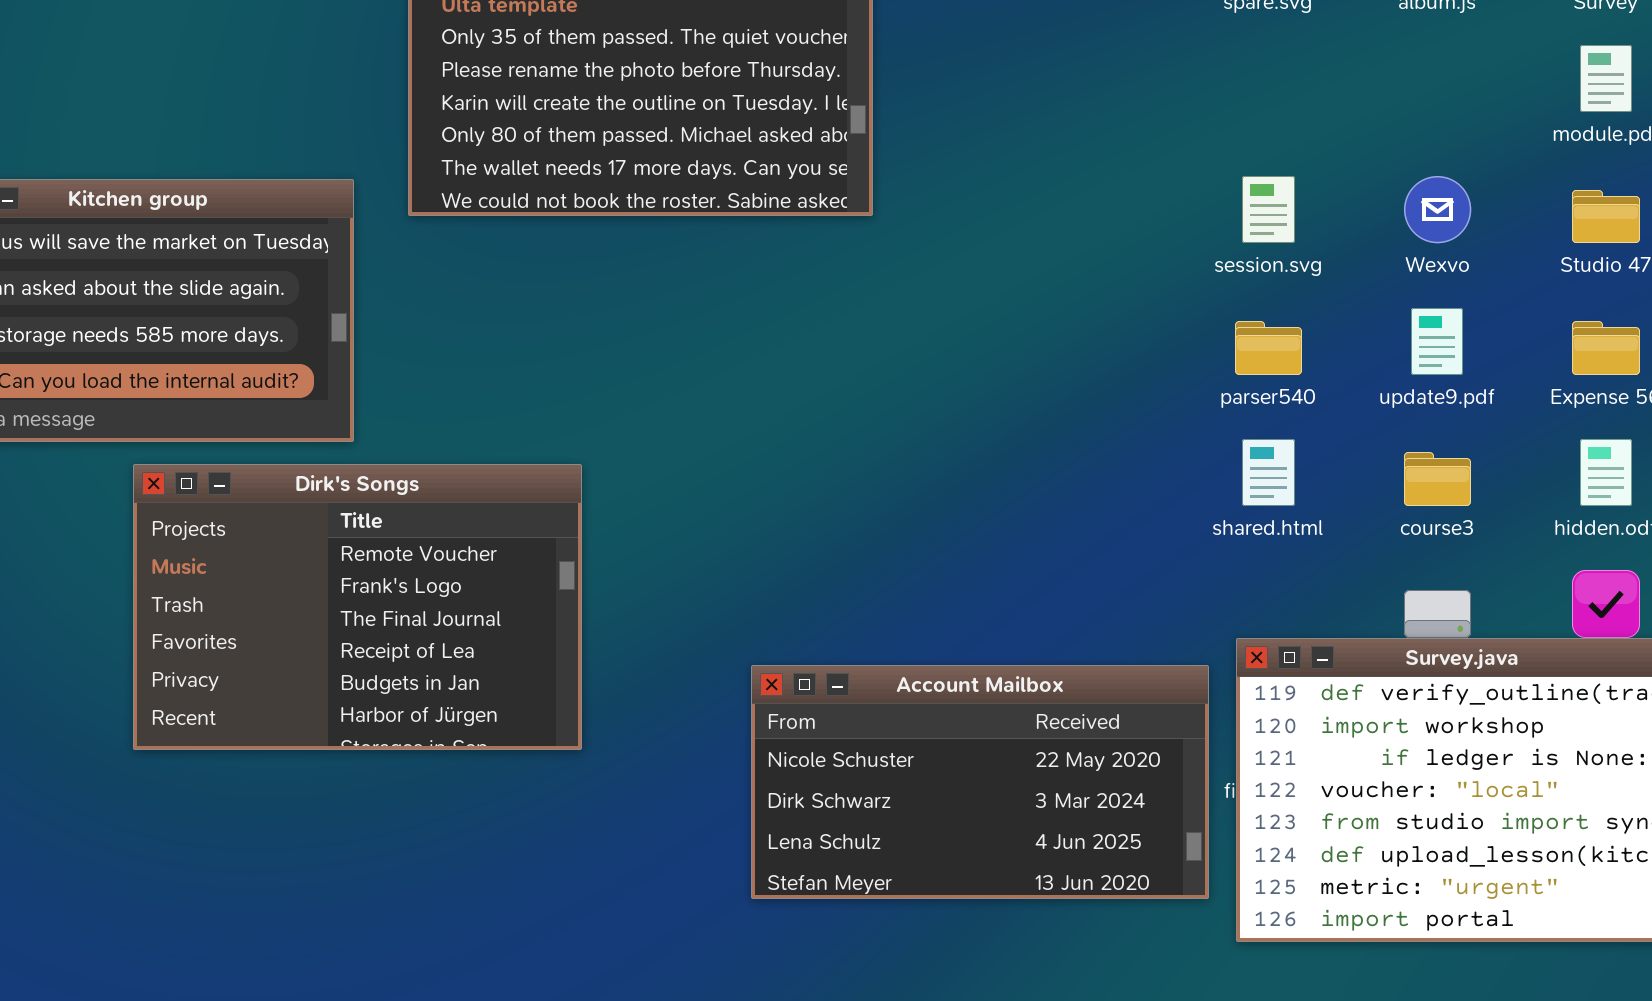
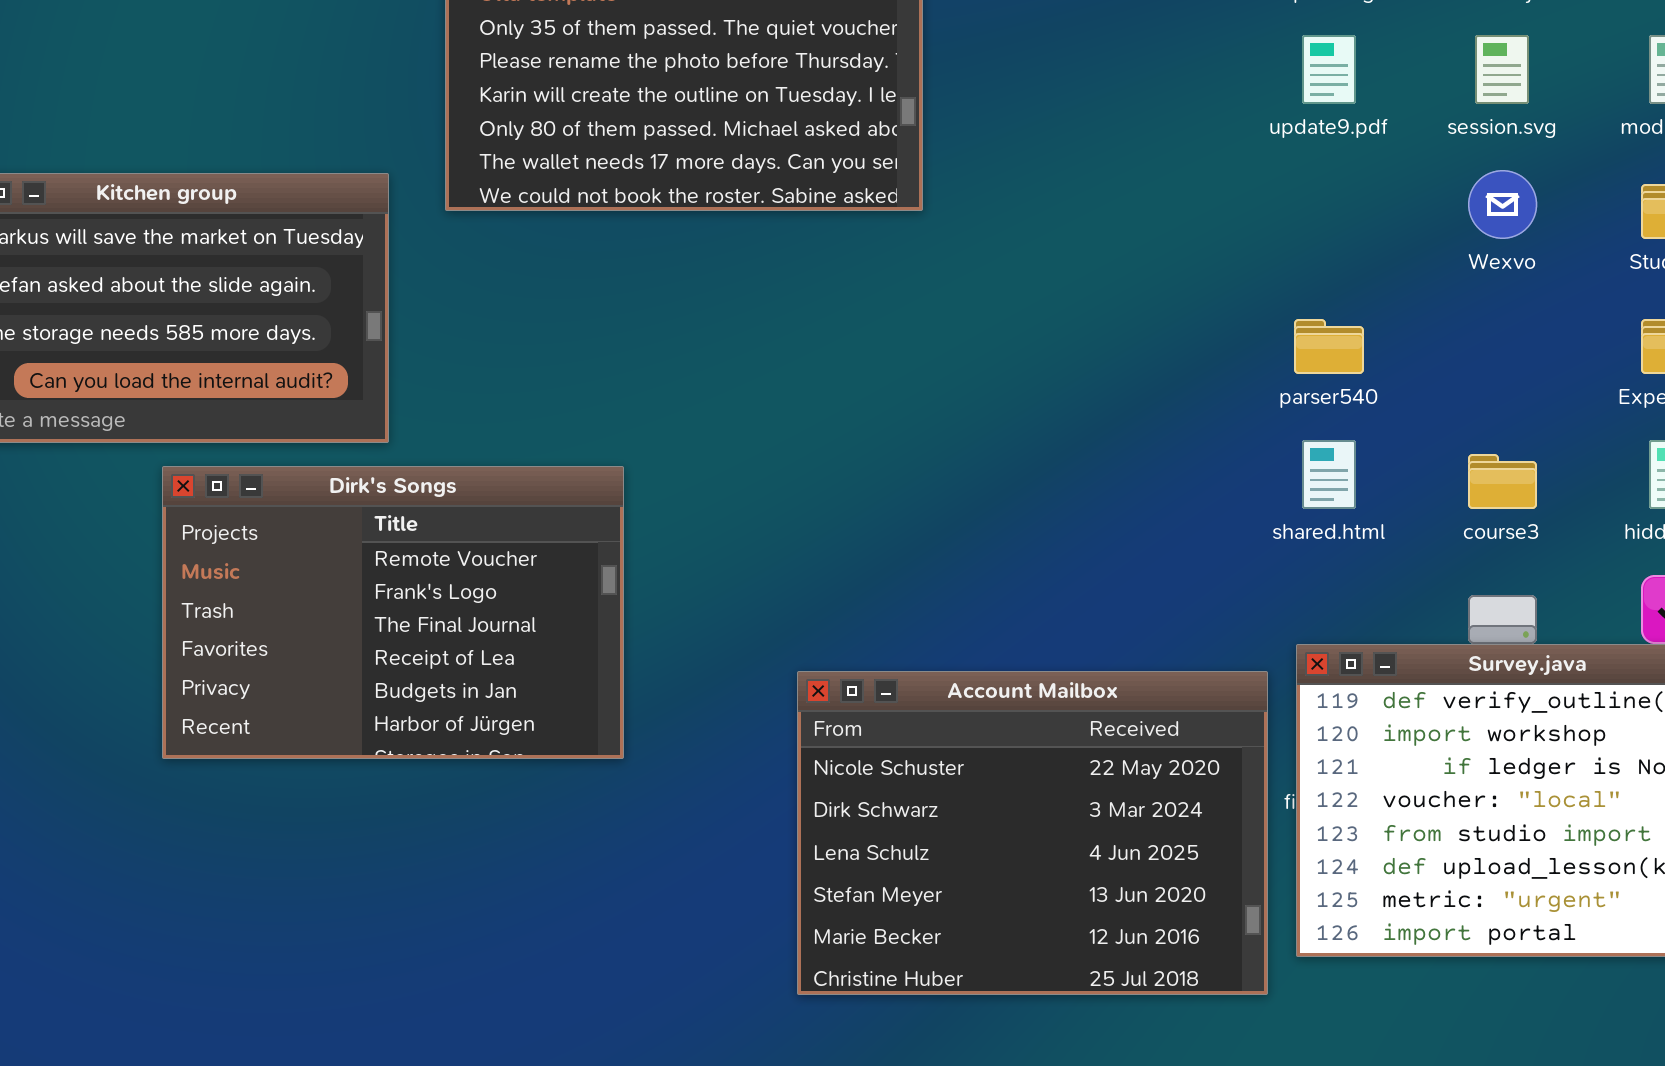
session.svg: [1242,176,1295,243] -> [1475,35,1529,104], moved
update9.pdf: [1411,308,1463,375] -> [1302,35,1356,104], moved
Account Mailbox: [751,665,1209,899] -> [797,671,1268,995], resized

